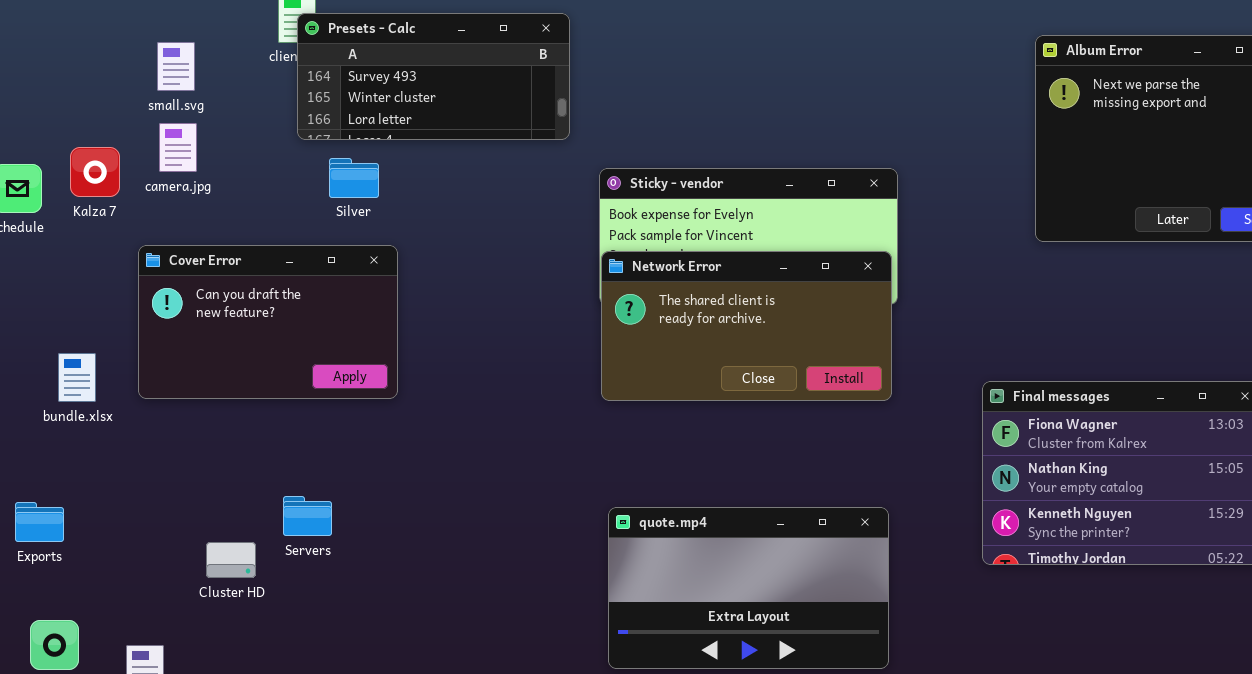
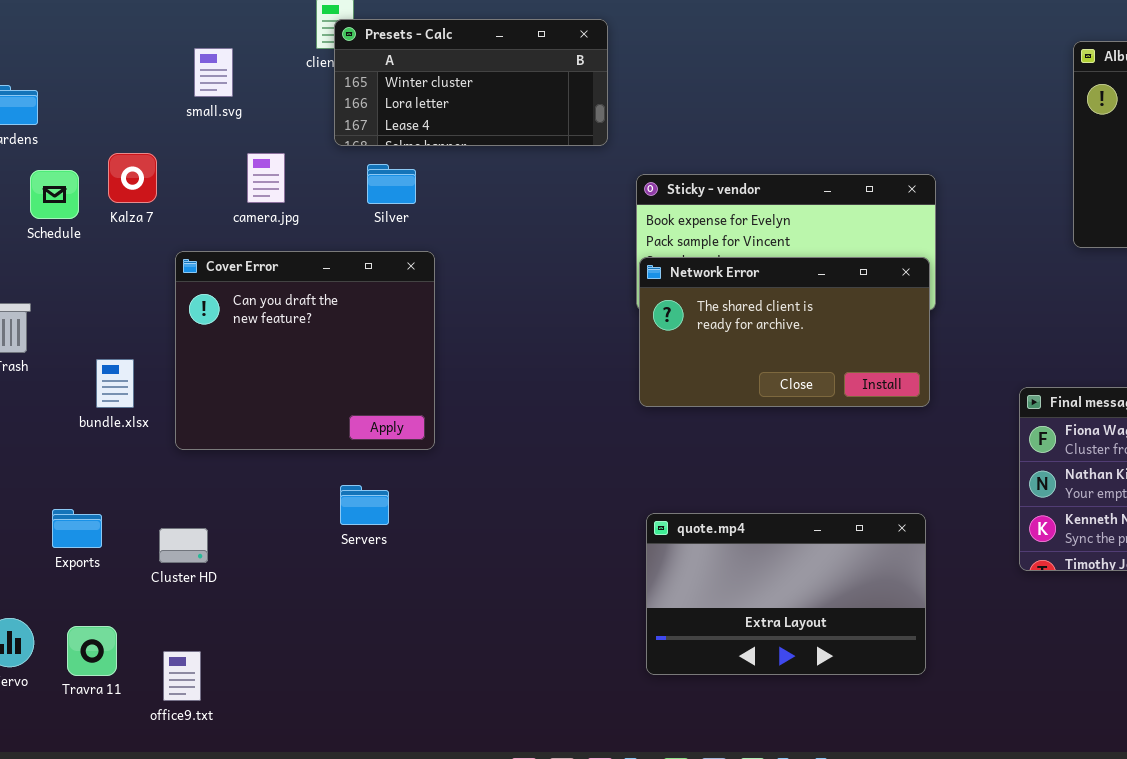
Presets - Calc: [297,13,570,140] -> [334,19,608,146], scrolled down 1 row
camera.jpg: [159,123,197,172] -> [247,153,285,203], moved
Cover Error: [138,245,398,399] -> [175,251,435,450], resized
Servers: [283,496,332,536] -> [340,485,389,525], moved
Cluster HD: [206,542,256,578] -> [159,528,208,563], moved

